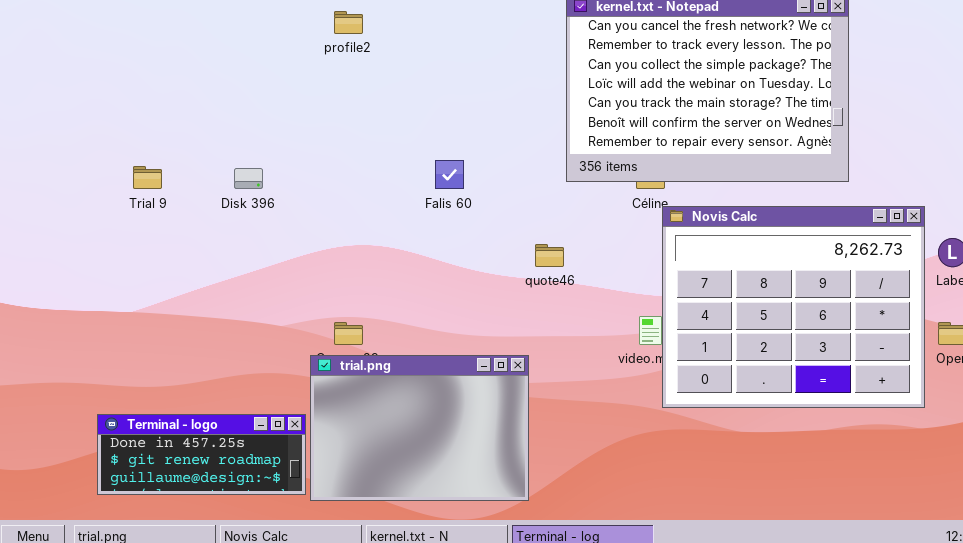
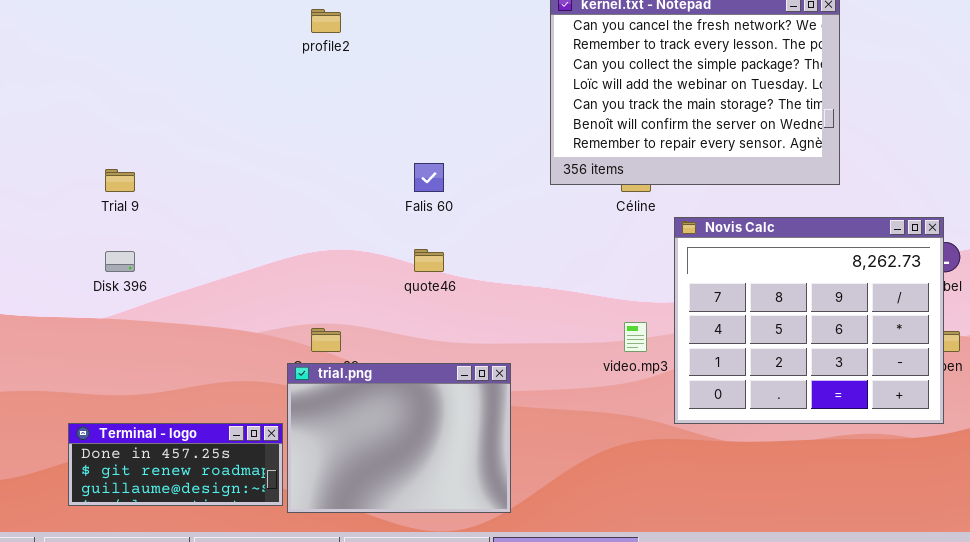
Disk 396: [234,168,263,189] -> [105,251,135,272], moved
Novis Calc: [662,206,925,408] -> [674,217,944,424], moved
quote46: [535,244,564,267] -> [414,249,444,272], moved

